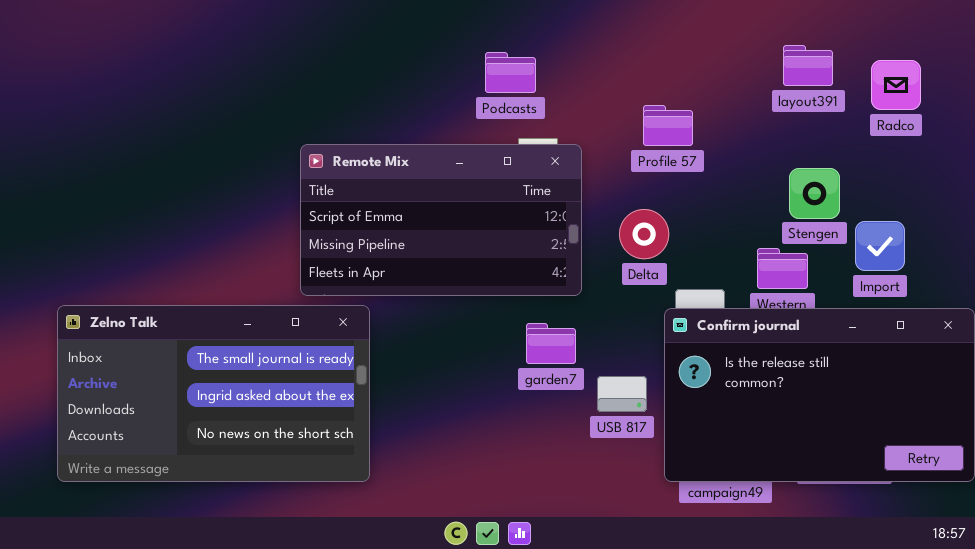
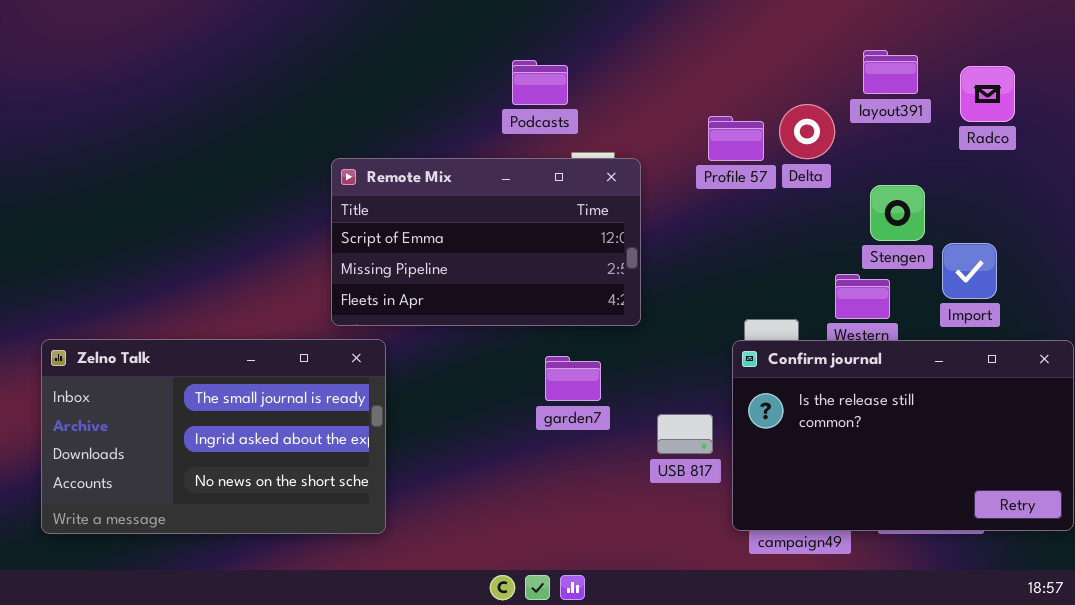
Podcasts: [485,52,536,93] -> [512,60,568,105], moved
Delta: [619,209,669,259] -> [779,104,835,159], moved
Zelno Talk: [57,305,370,482] -> [41,339,386,534], moved
garden7: [526,323,576,364] -> [545,356,601,401], moved

